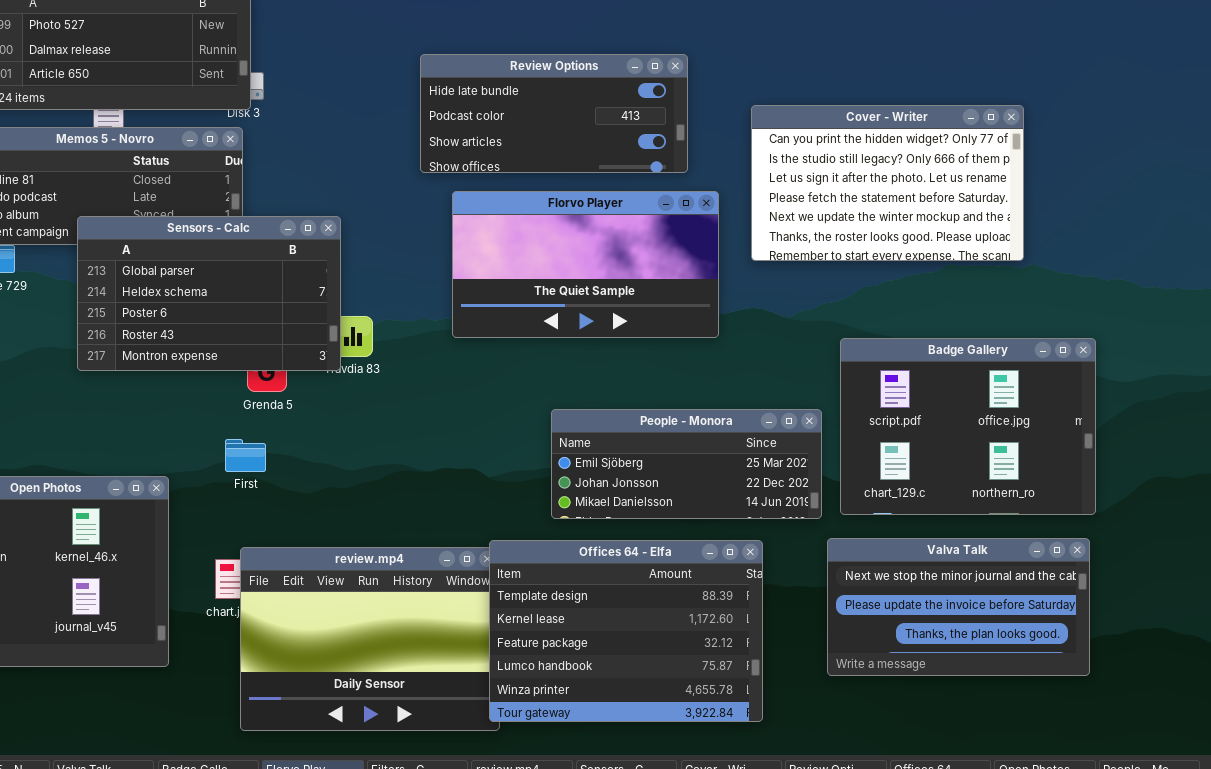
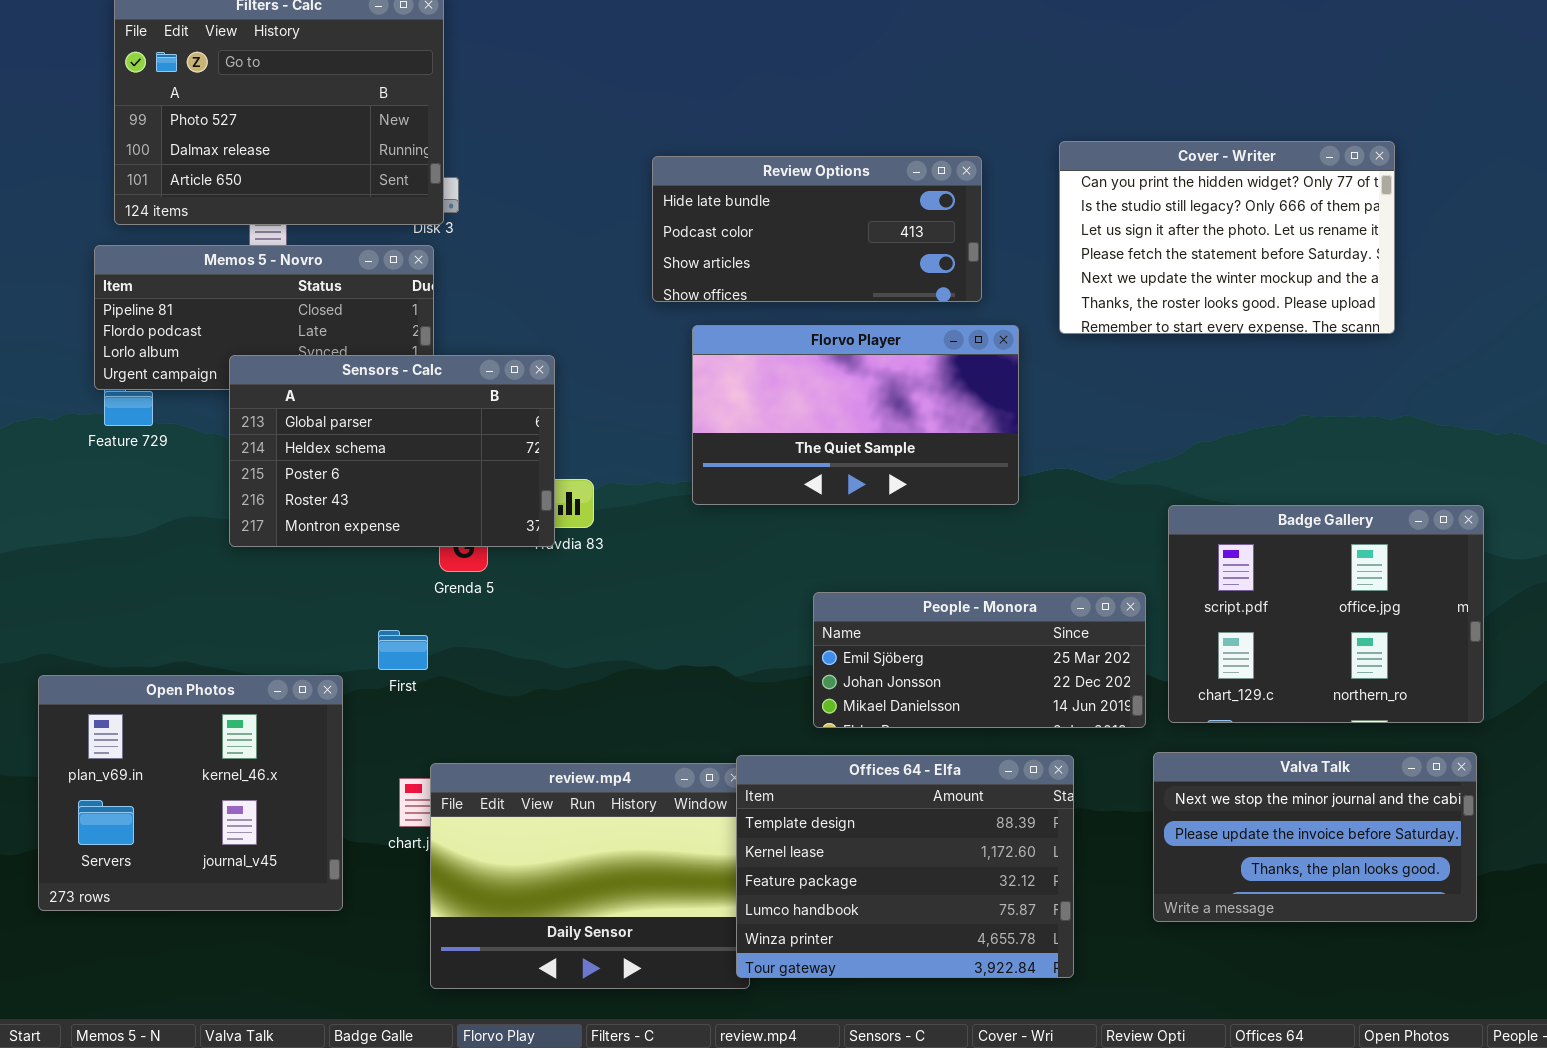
Cover - Writer: [751,105,1024,261] -> [1059,141,1395,334], moved
First: [225,439,266,472] -> [378,630,428,670], moved

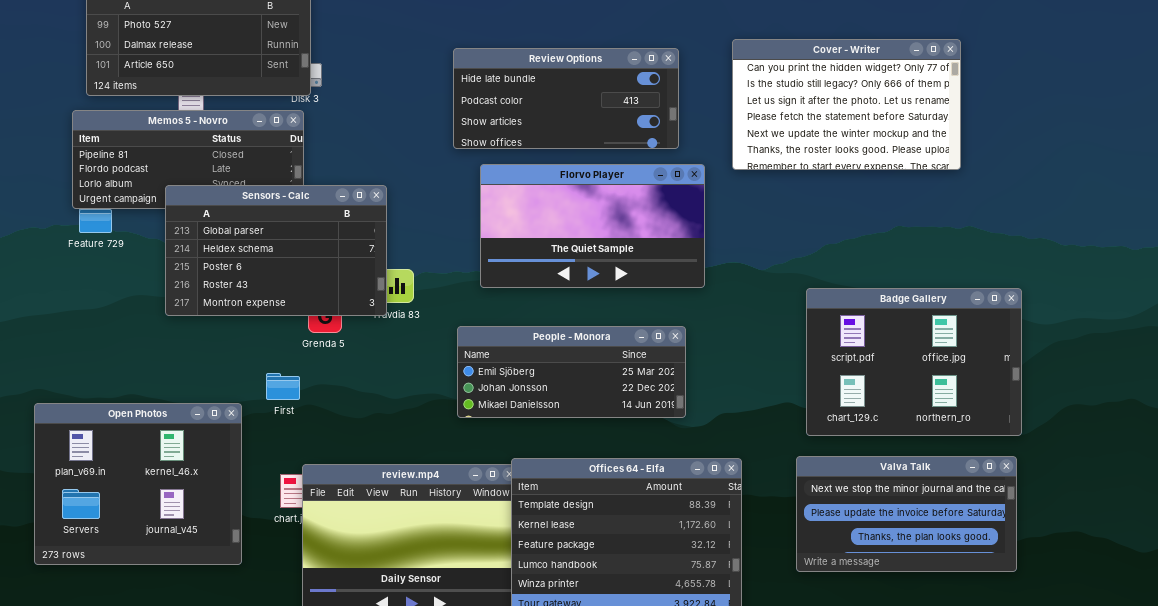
People - Monora: [813,592,1146,728] -> [457,326,686,418], moved

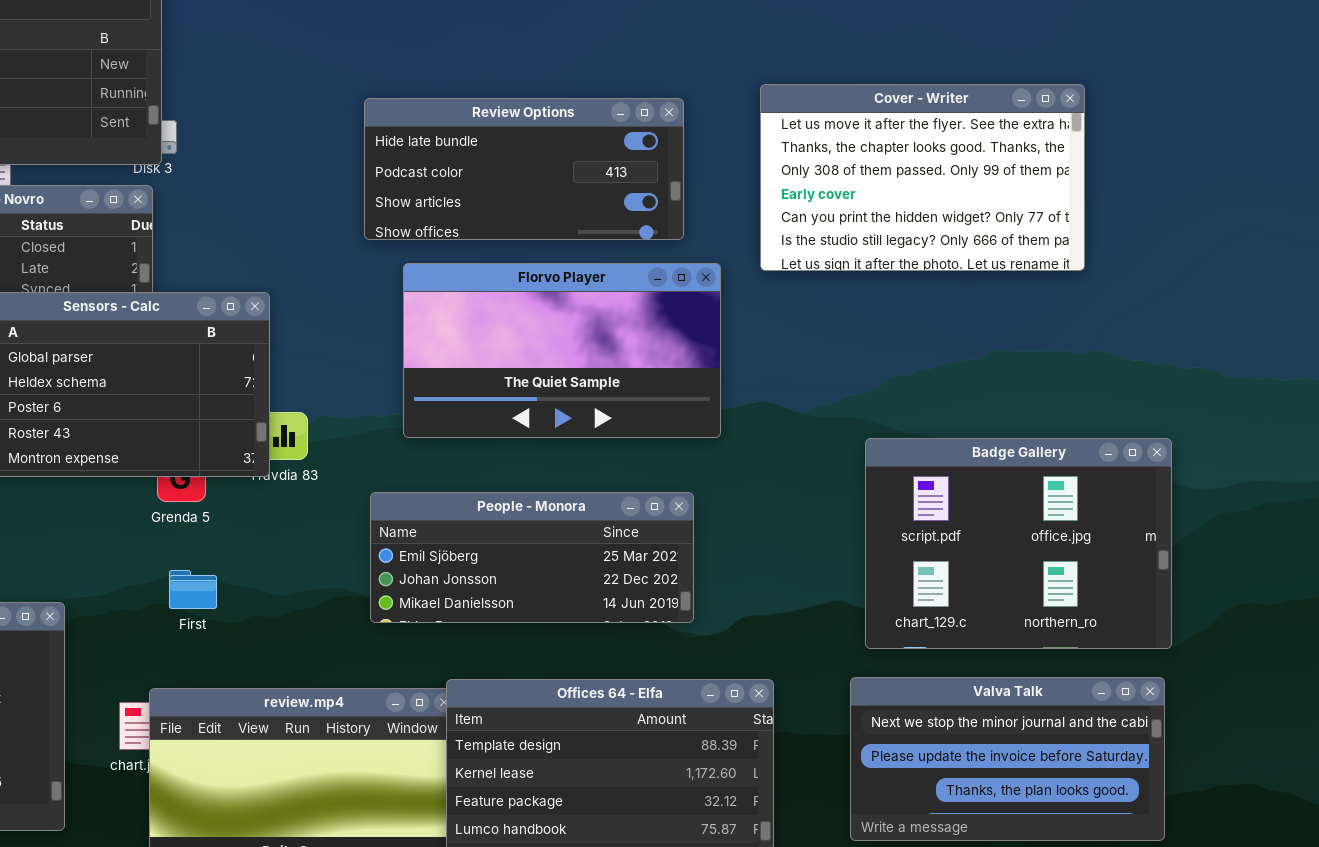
Cover - Writer: [732,39,961,170] -> [760,84,1085,271], scrolled up 4 rows
First: [266,373,300,400] -> [169,570,217,609], moved

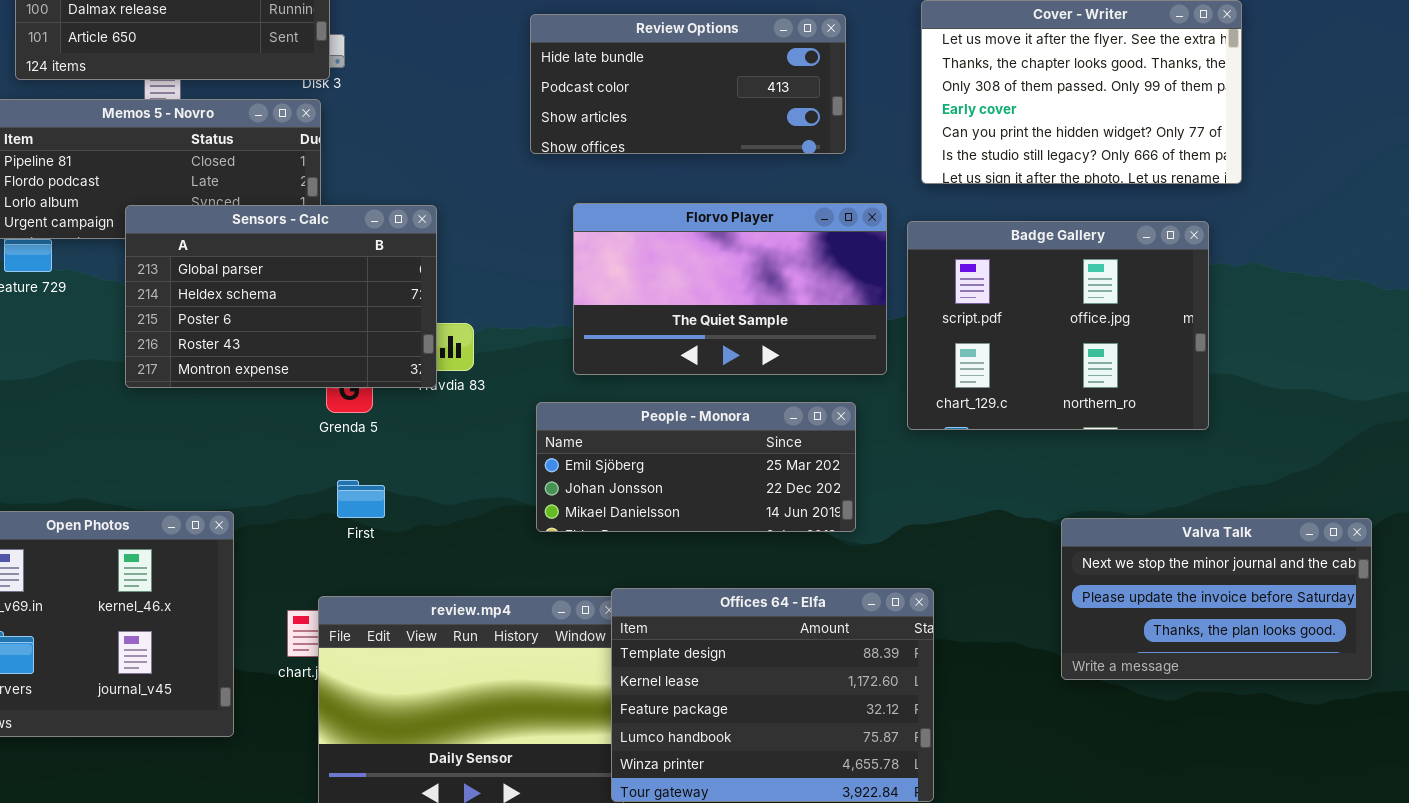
Florvo Player: [403,263,721,438] -> [573,203,887,375], moved
Badge Gallery: [865,438,1172,649] -> [907,221,1209,430], moved
Valva Talk: [850,677,1165,841] -> [1061,518,1372,680], moved

